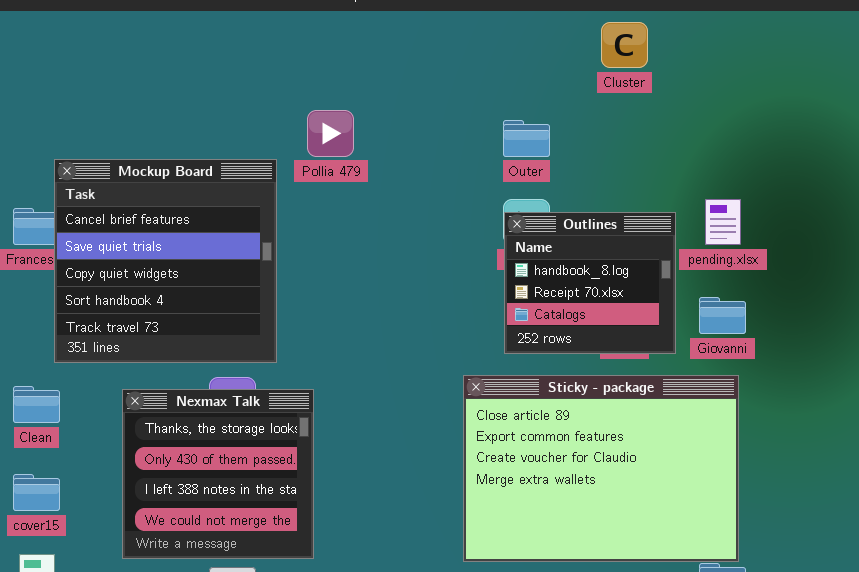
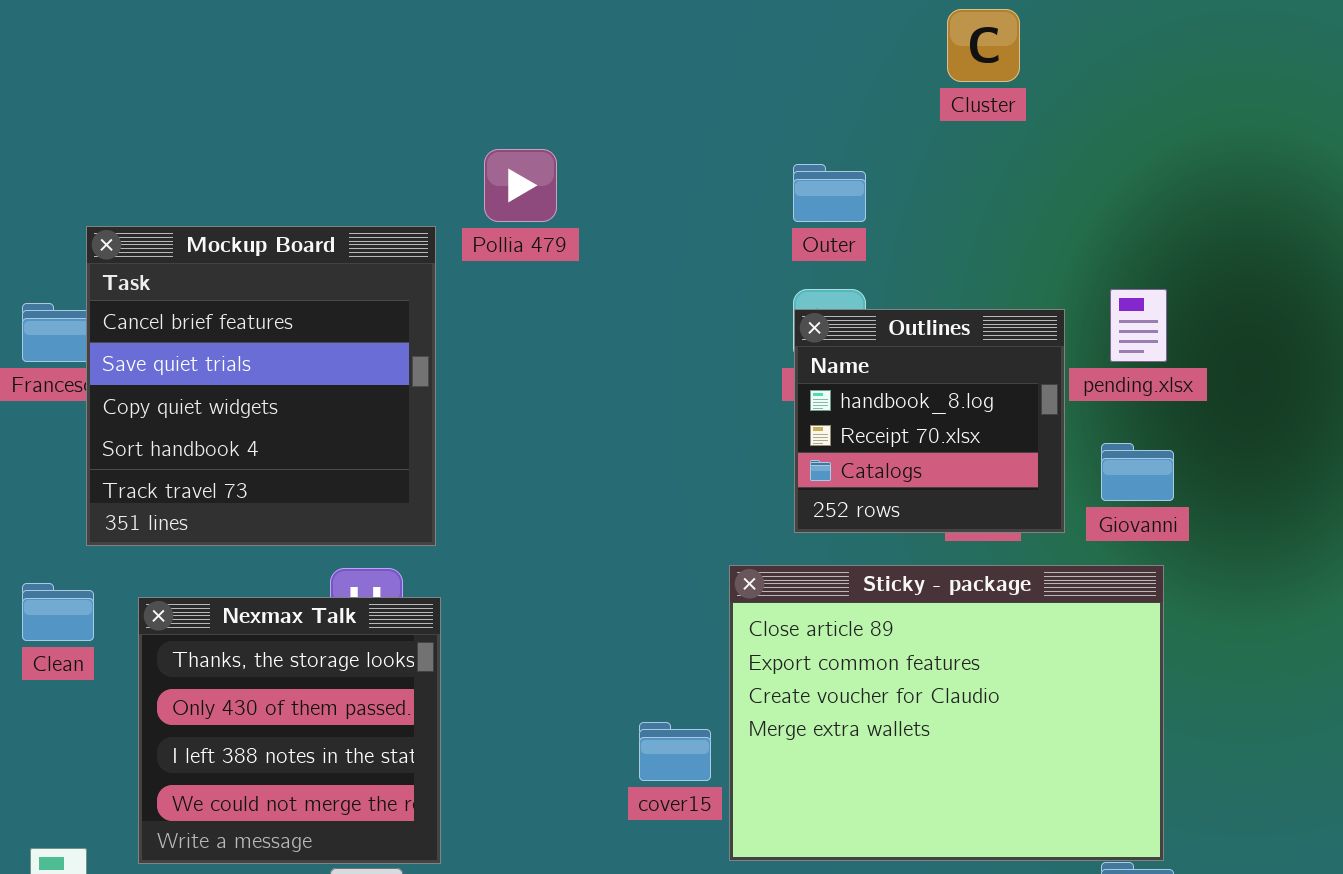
Nexmax Talk: [122,389,314,559] -> [138,597,441,864], moved
cover15: [13,474,60,511] -> [639,722,711,781], moved

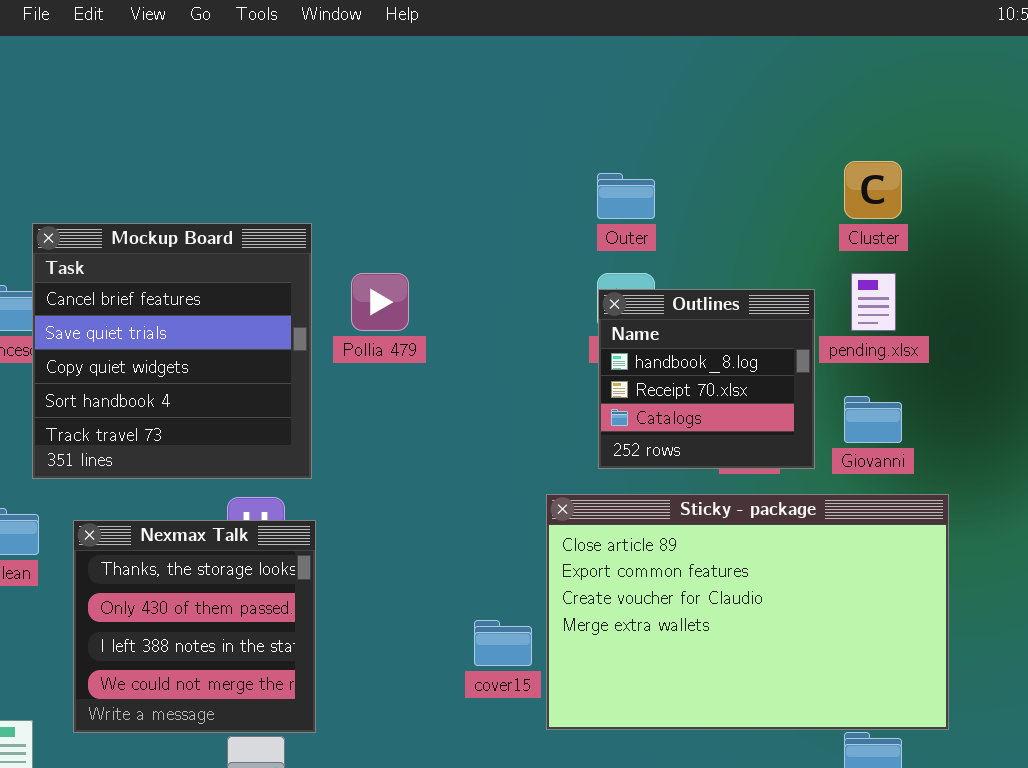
Cluster: [947,9,1020,82] -> [844,161,902,219], moved
Pollia 479: [484,149,557,222] -> [351,273,409,331], moved
Sticky - package: [729,565,1164,861] -> [546,494,949,730], resized

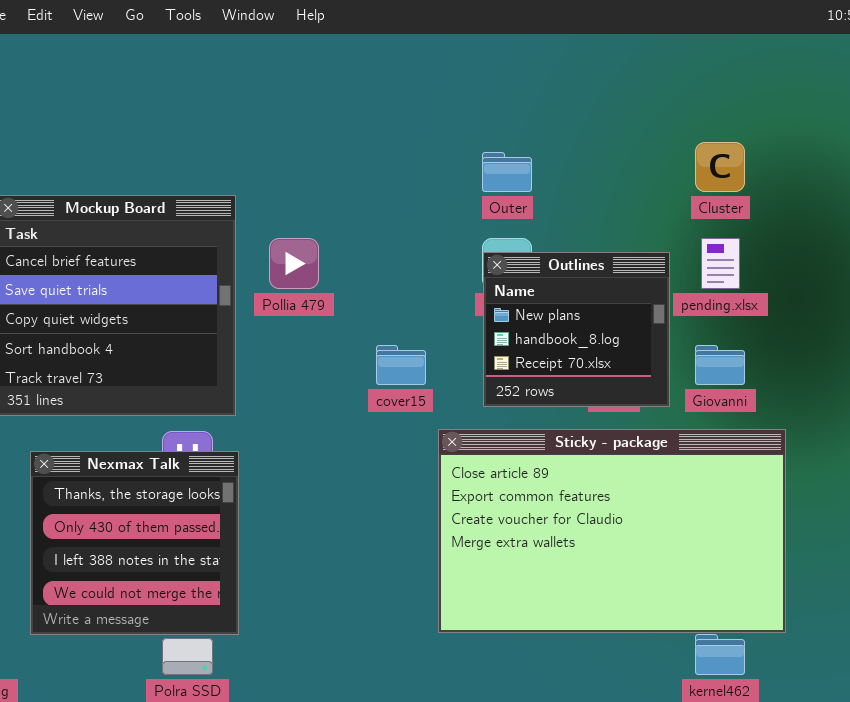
Outlines: [598,289,815,469] -> [483,252,670,407], scrolled up 1 row
cover15: [474,620,532,666] -> [376,345,426,385], moved

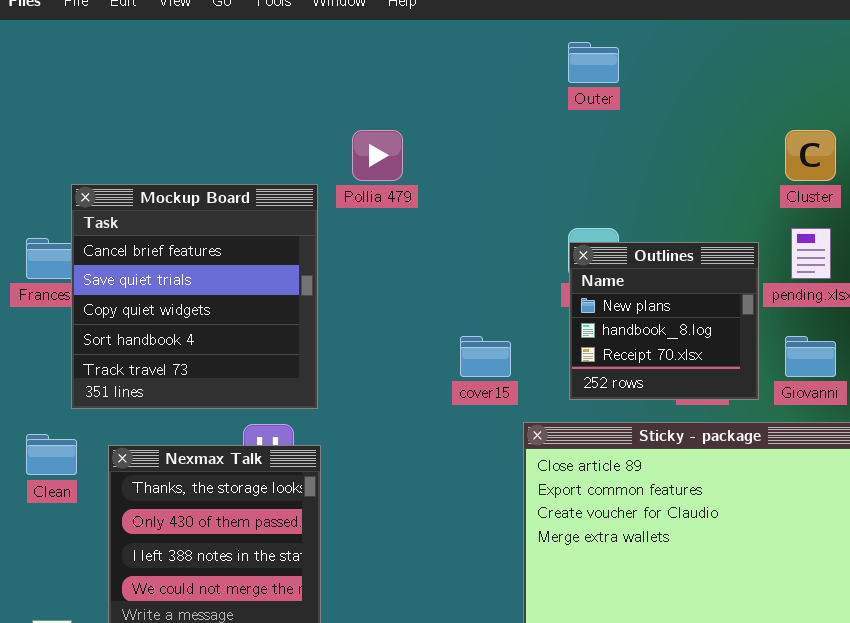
Outer: [482,152,532,192] -> [568,42,619,83], moved
Pollia 479: [269,238,319,289] -> [352,130,403,181], moved

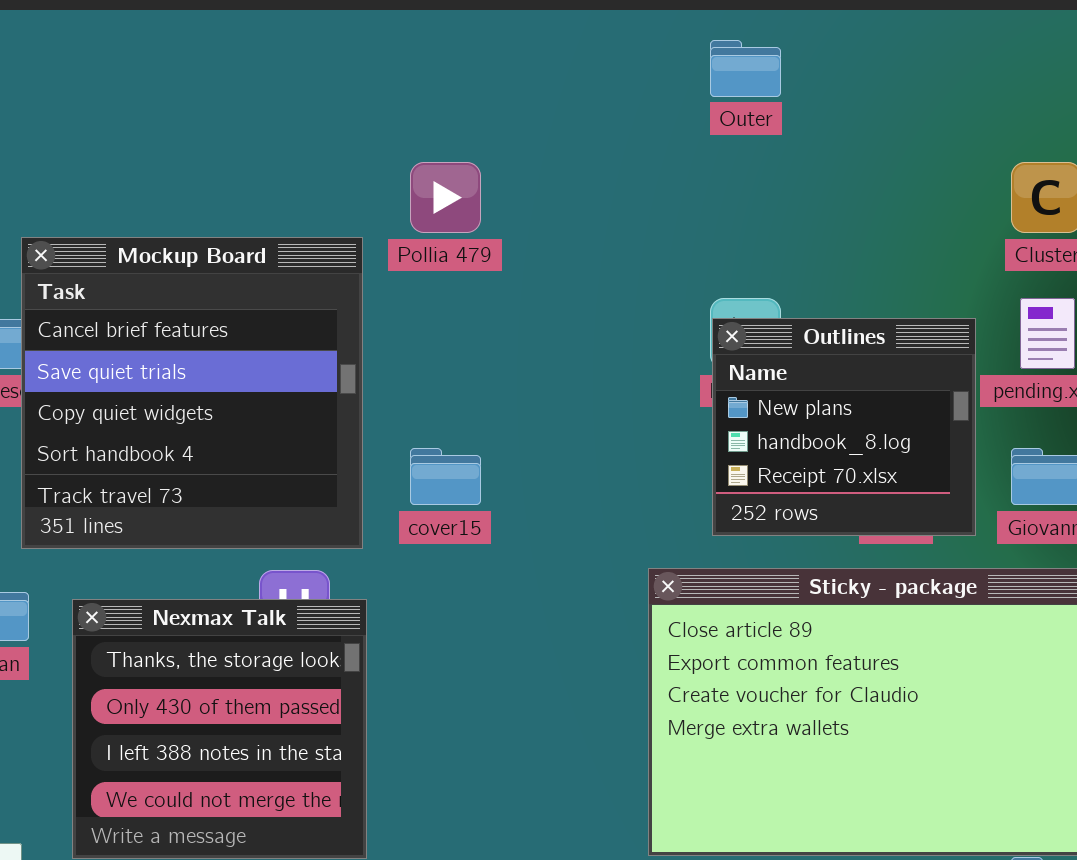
cover15: [460,336,511,377] -> [410,448,481,505], moved

